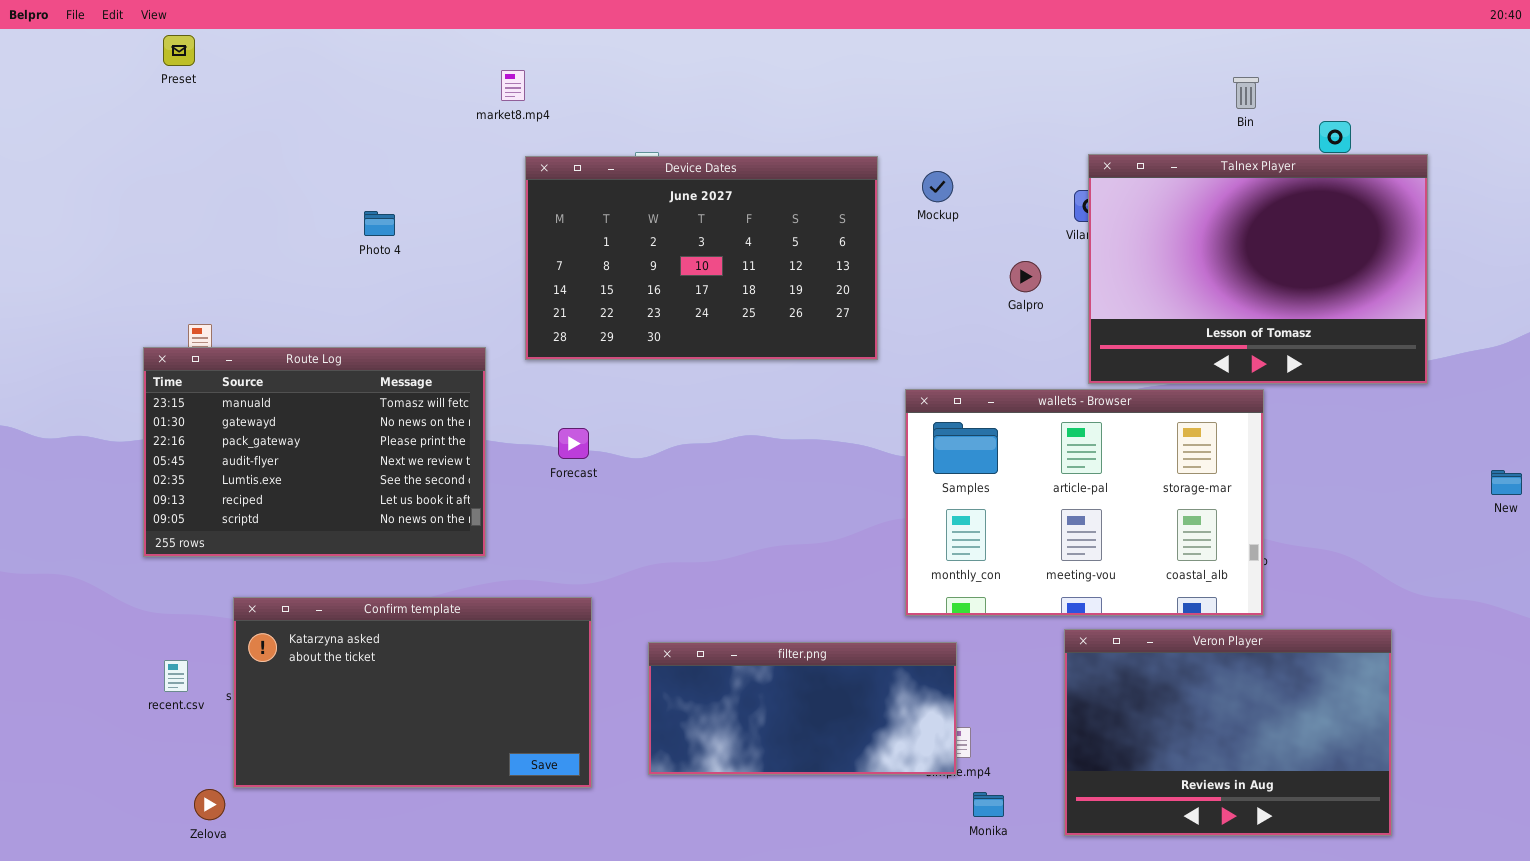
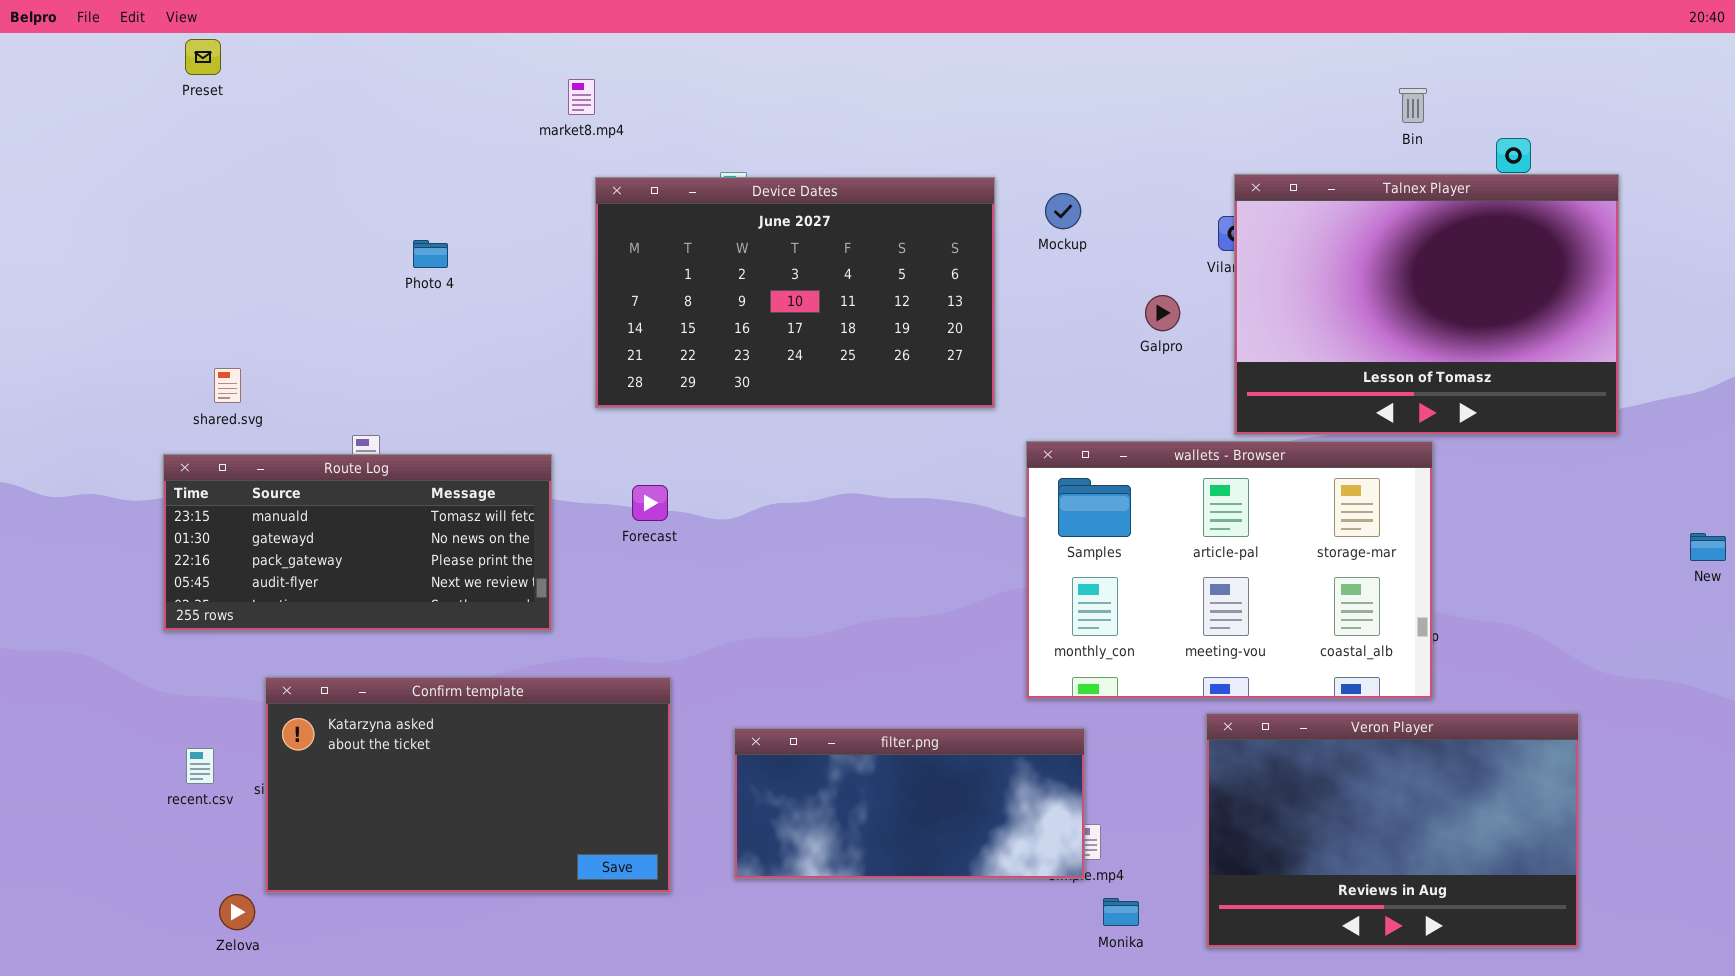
Route Log: [143,347,486,557] -> [163,454,552,631], resized

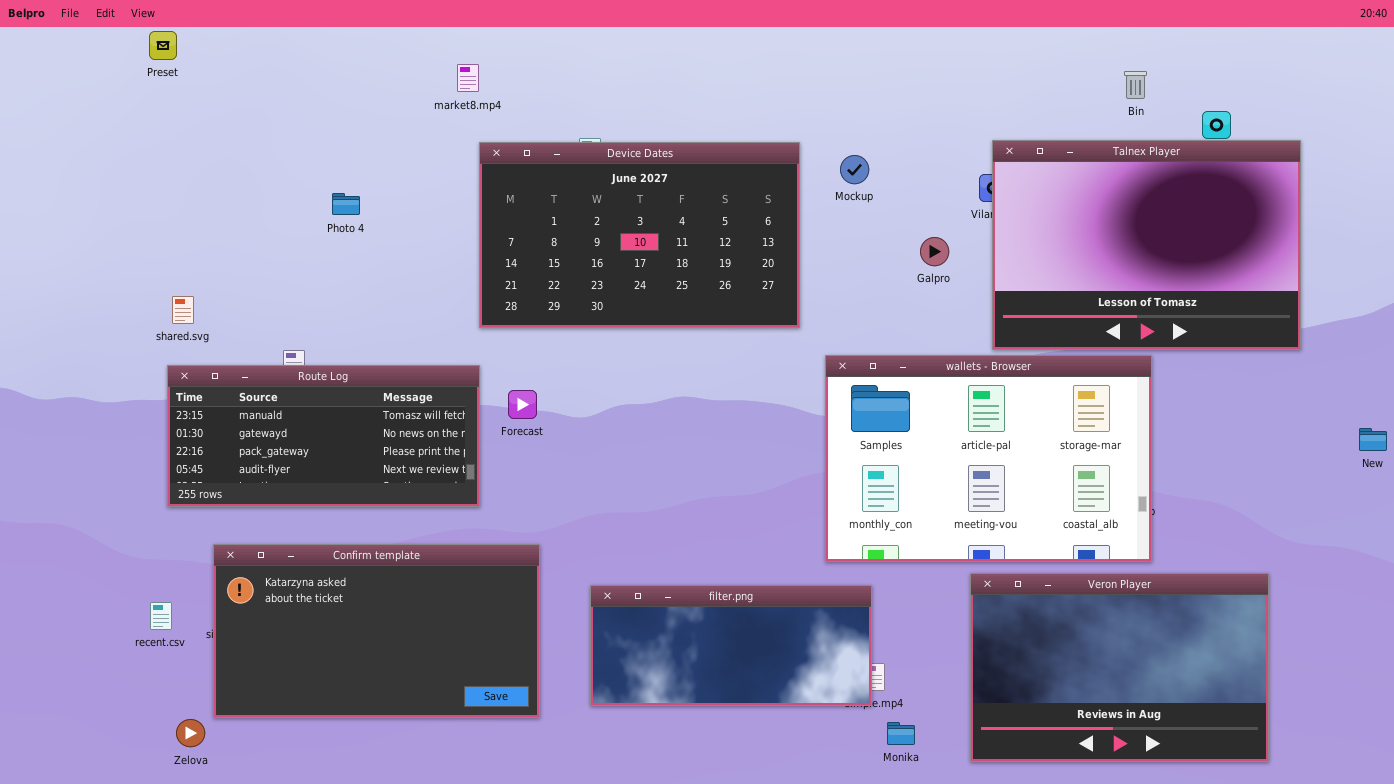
Route Log: [163,454,552,631] -> [167,365,480,507], moved

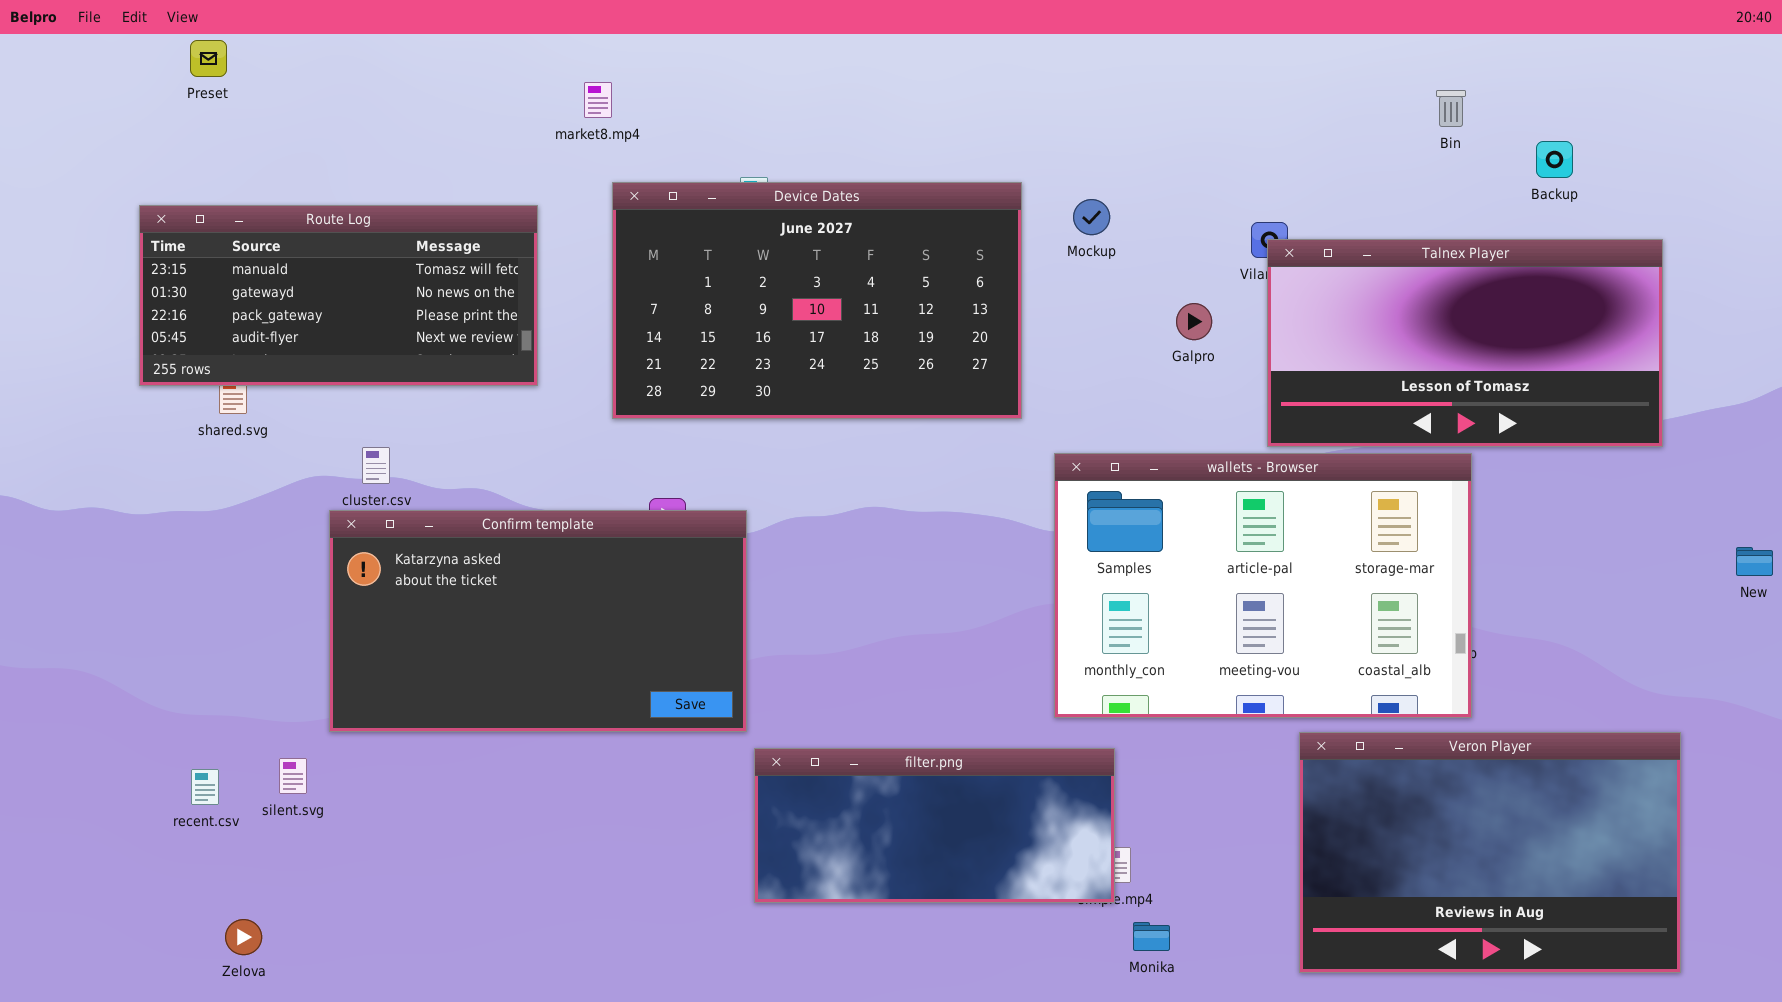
Talnex Player: [992,140,1301,350] -> [1267,239,1663,447], resized
Route Log: [167,365,480,507] -> [139,205,538,386], moved
Confirm template: [213,544,540,718] -> [329,510,747,732], moved
Veron Player: [970,573,1269,762] -> [1299,732,1681,973], moved

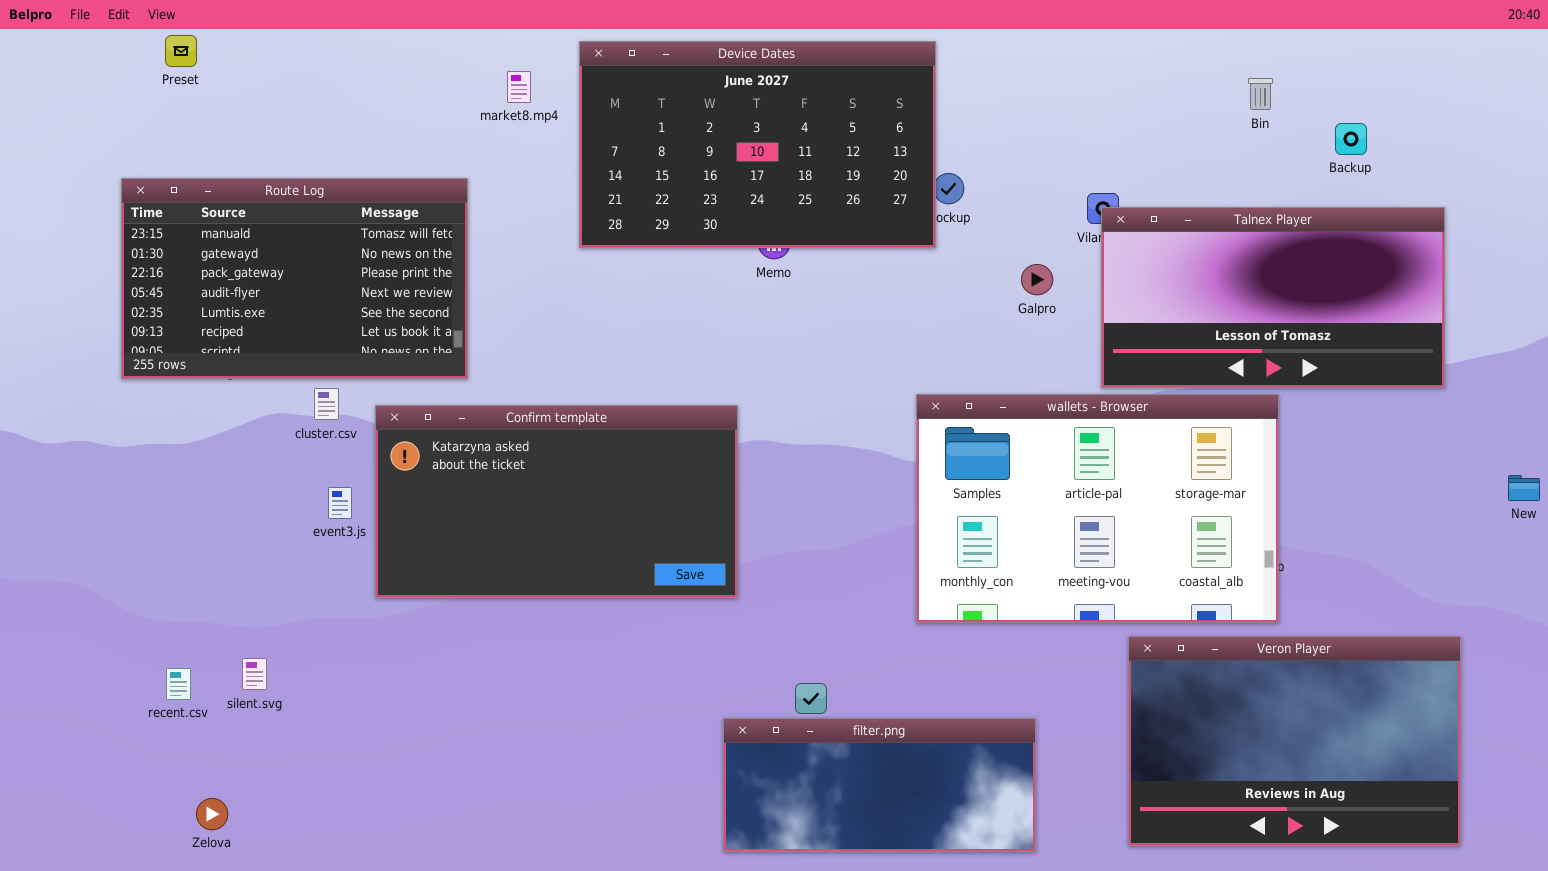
Device Dates: [612,182,1022,419] -> [579,41,936,248], moved
Route Log: [139,205,538,386] -> [121,178,468,379], resized
Confirm template: [329,510,747,732] -> [375,405,738,598], moved
filter.png: [754,748,1115,903] -> [723,718,1036,852], moved

